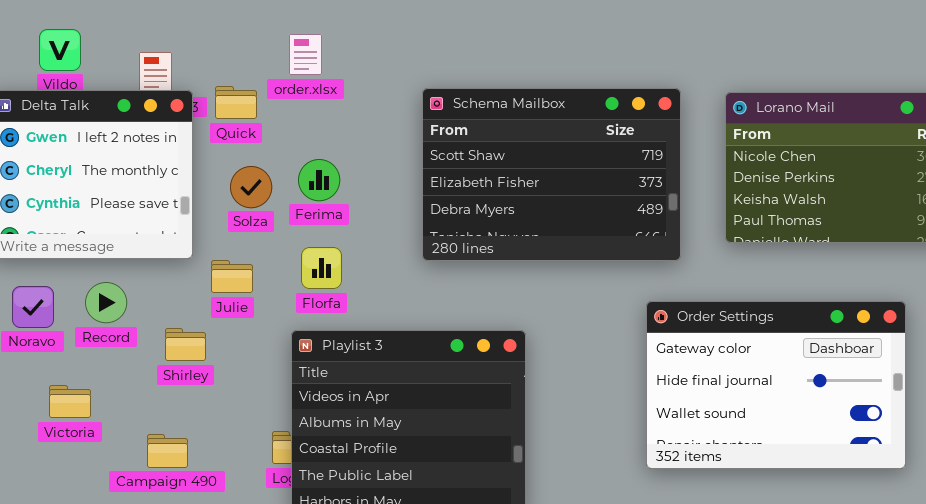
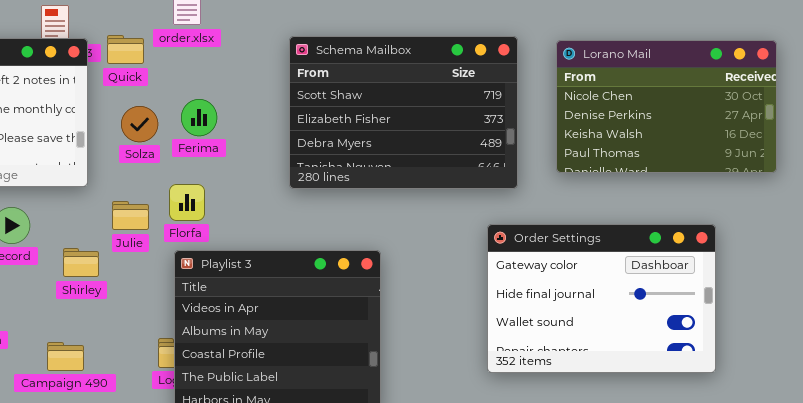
Florfa: [301,247,342,289] -> [169,184,205,221], moved
Julie: [211,260,253,293] -> [112,201,149,230], moved

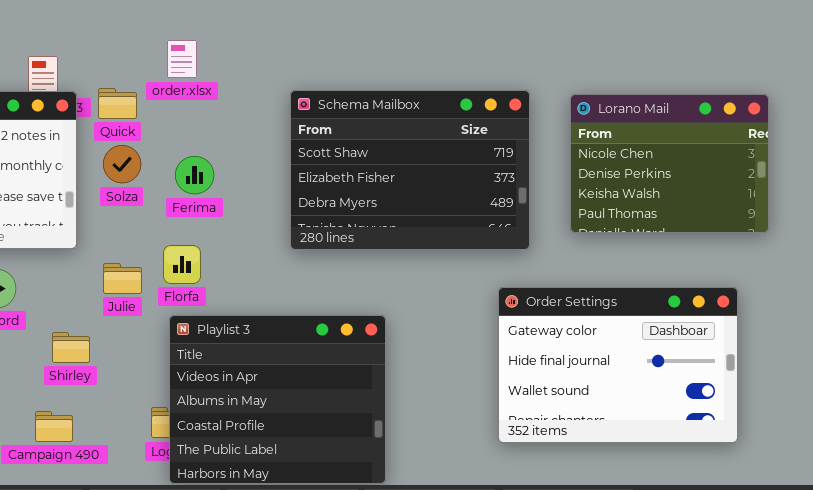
Lorano Mail: [556,40,777,173] -> [570,94,769,233], resized
Solza: [121,106,158,142] -> [103,145,141,183], moved
Shirley: [63,248,99,277] -> [52,332,90,363], moved

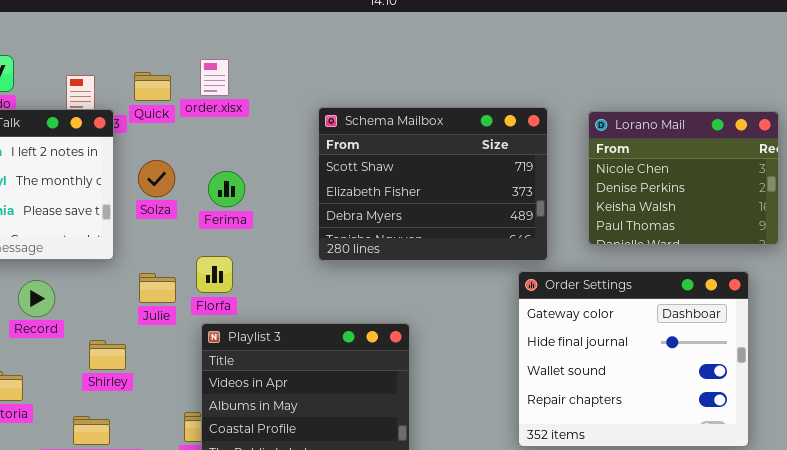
Quick: [98,88,137,119] -> [134,72,171,101], moved
Order Settings: [498,287,738,443] -> [518,271,749,447], resized

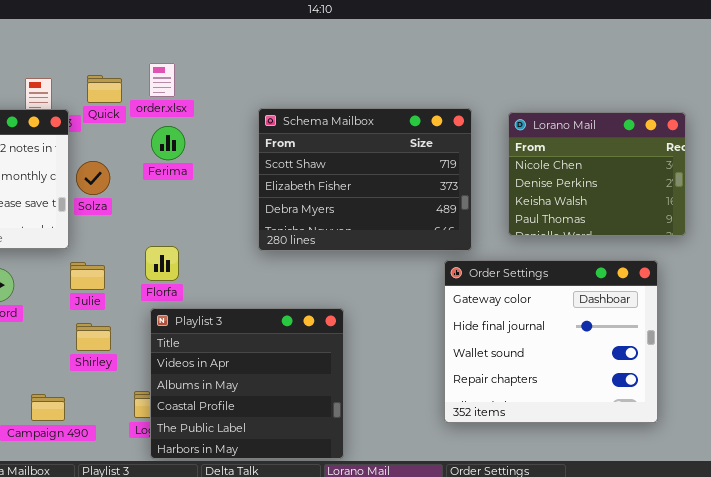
Solza: [138,160,175,197] -> [76,161,110,195], moved
Ferima: [208,171,245,207] -> [151,126,185,160], moved
Julie: [139,273,176,303] -> [70,262,105,290], moved
Shirley: [89,340,126,370] -> [76,323,111,351], moved

